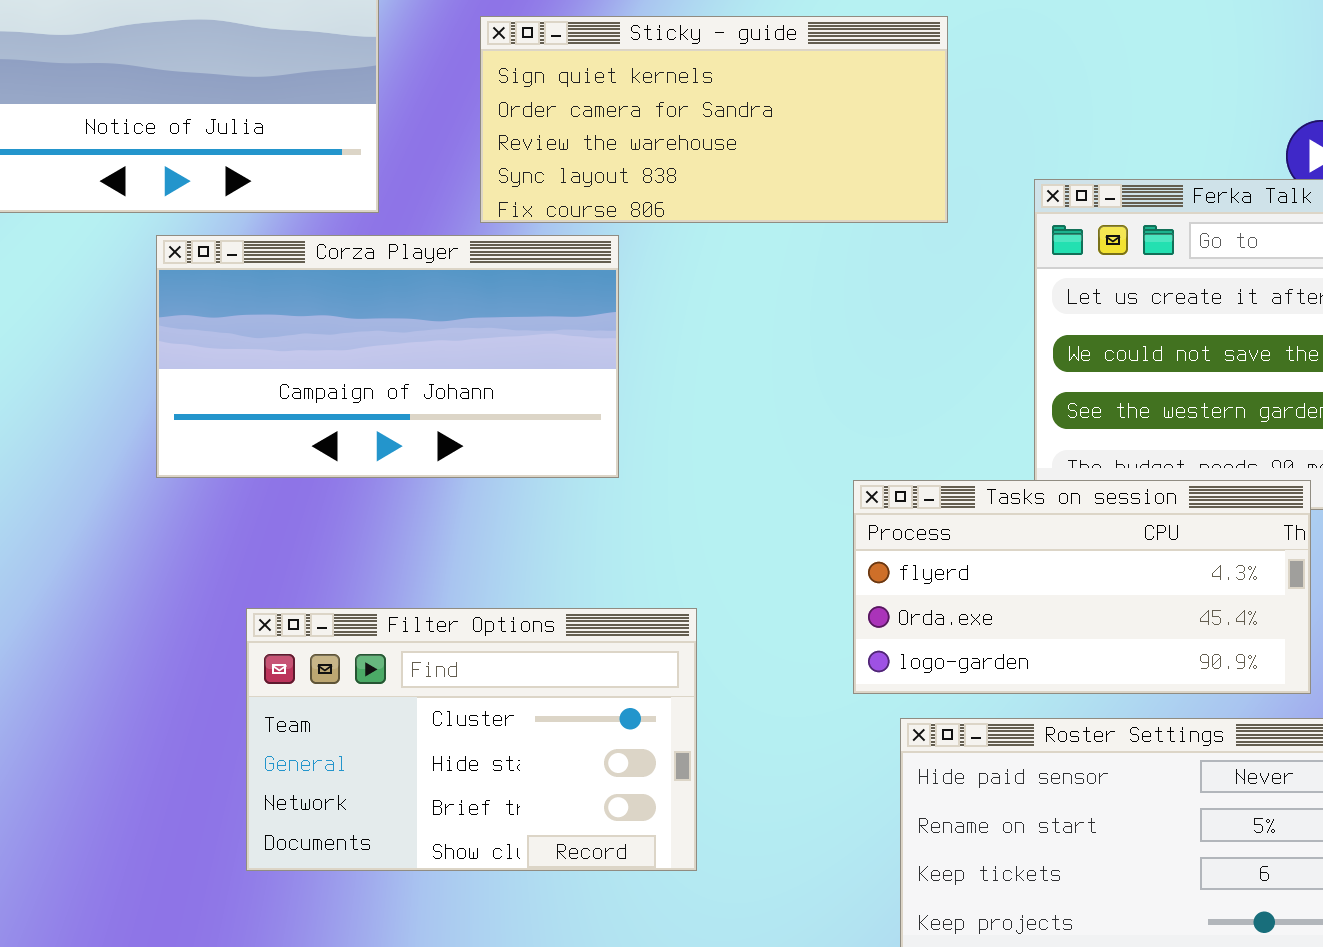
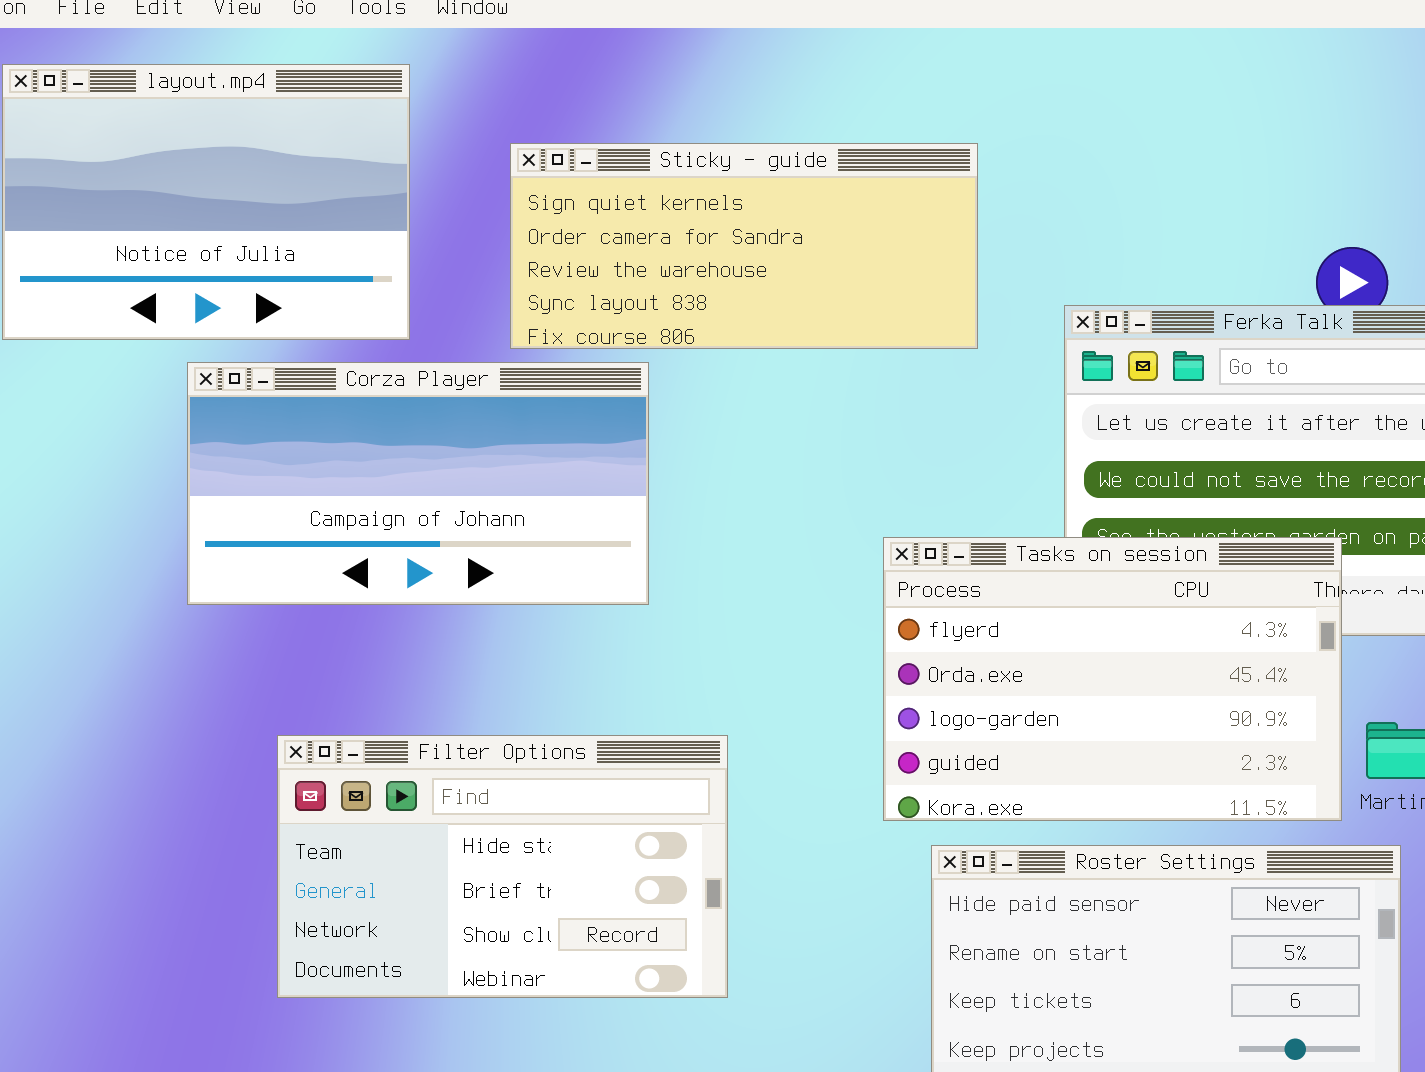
Tasks on session: [853,480,1311,694] -> [883,537,1342,821], resized
Filter Options: [246,608,697,871] -> [277,735,728,998], scrolled down 1 row

